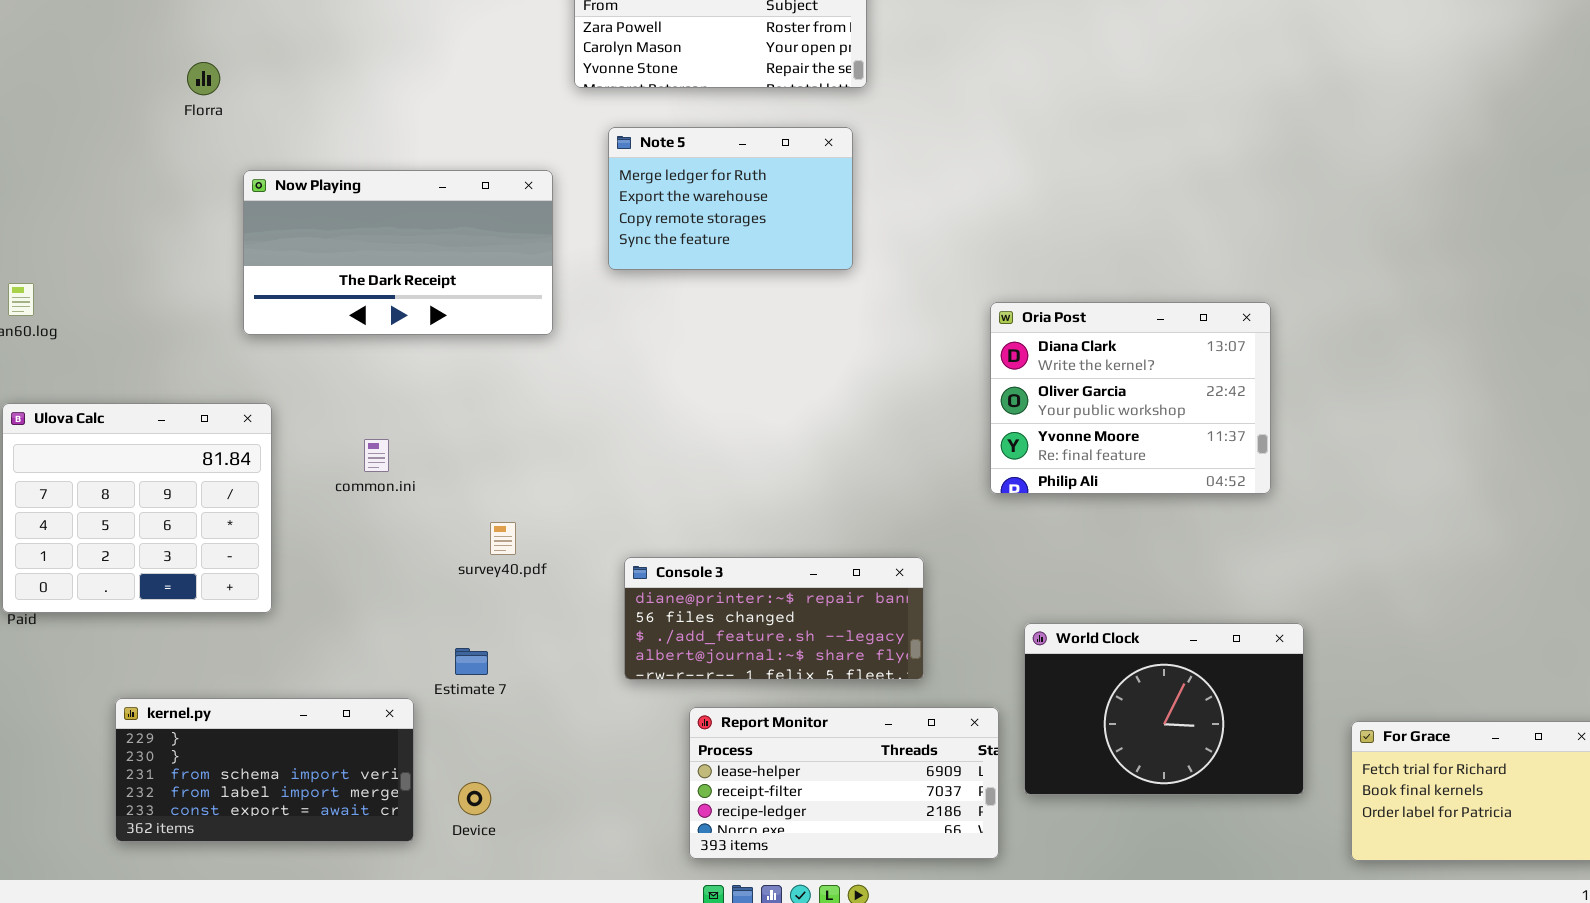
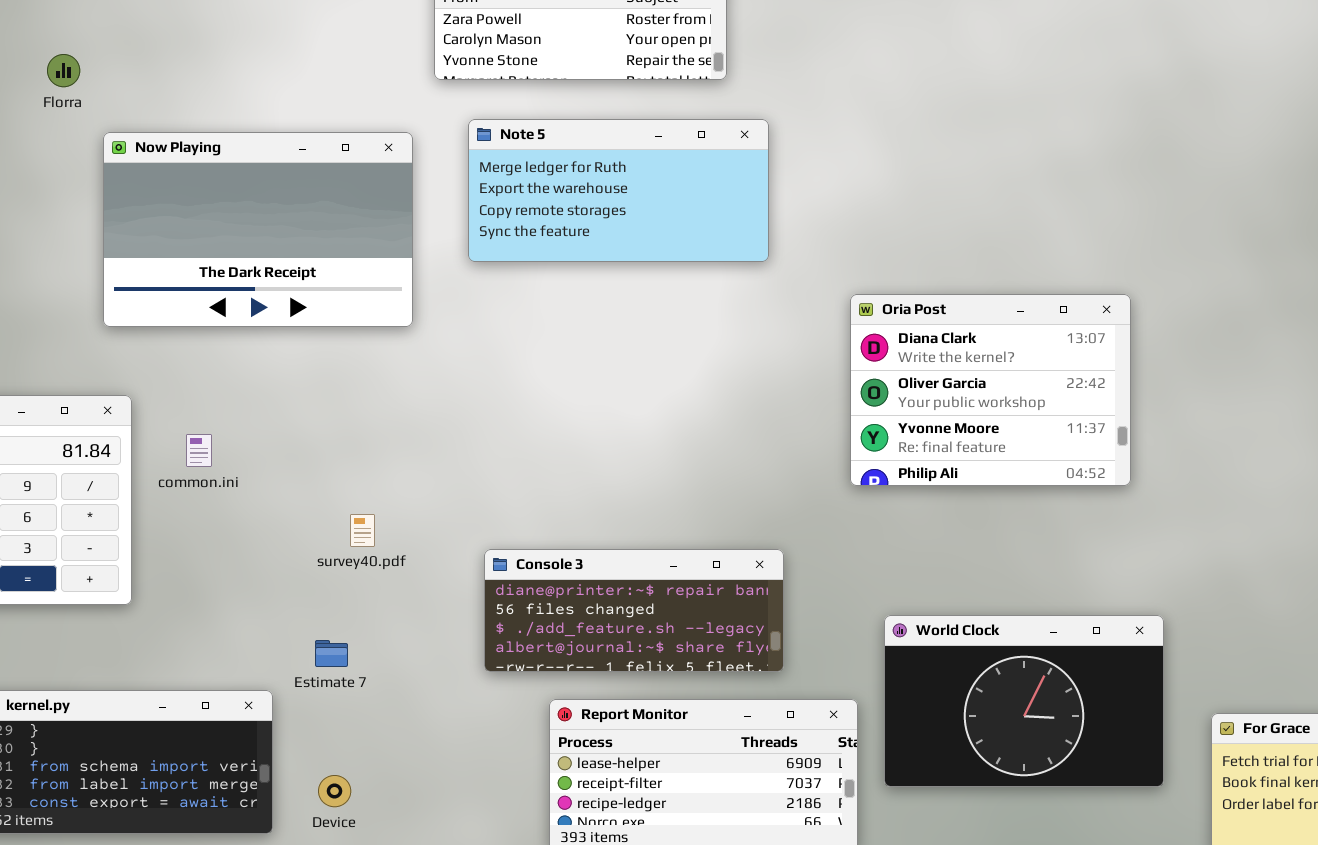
Note 5: [608,127,853,270] -> [468,119,769,262], resized
Now Playing: [243,170,553,335] -> [103,132,413,327], resized
common.ini: [364,439,389,472] -> [186,434,212,467], moved

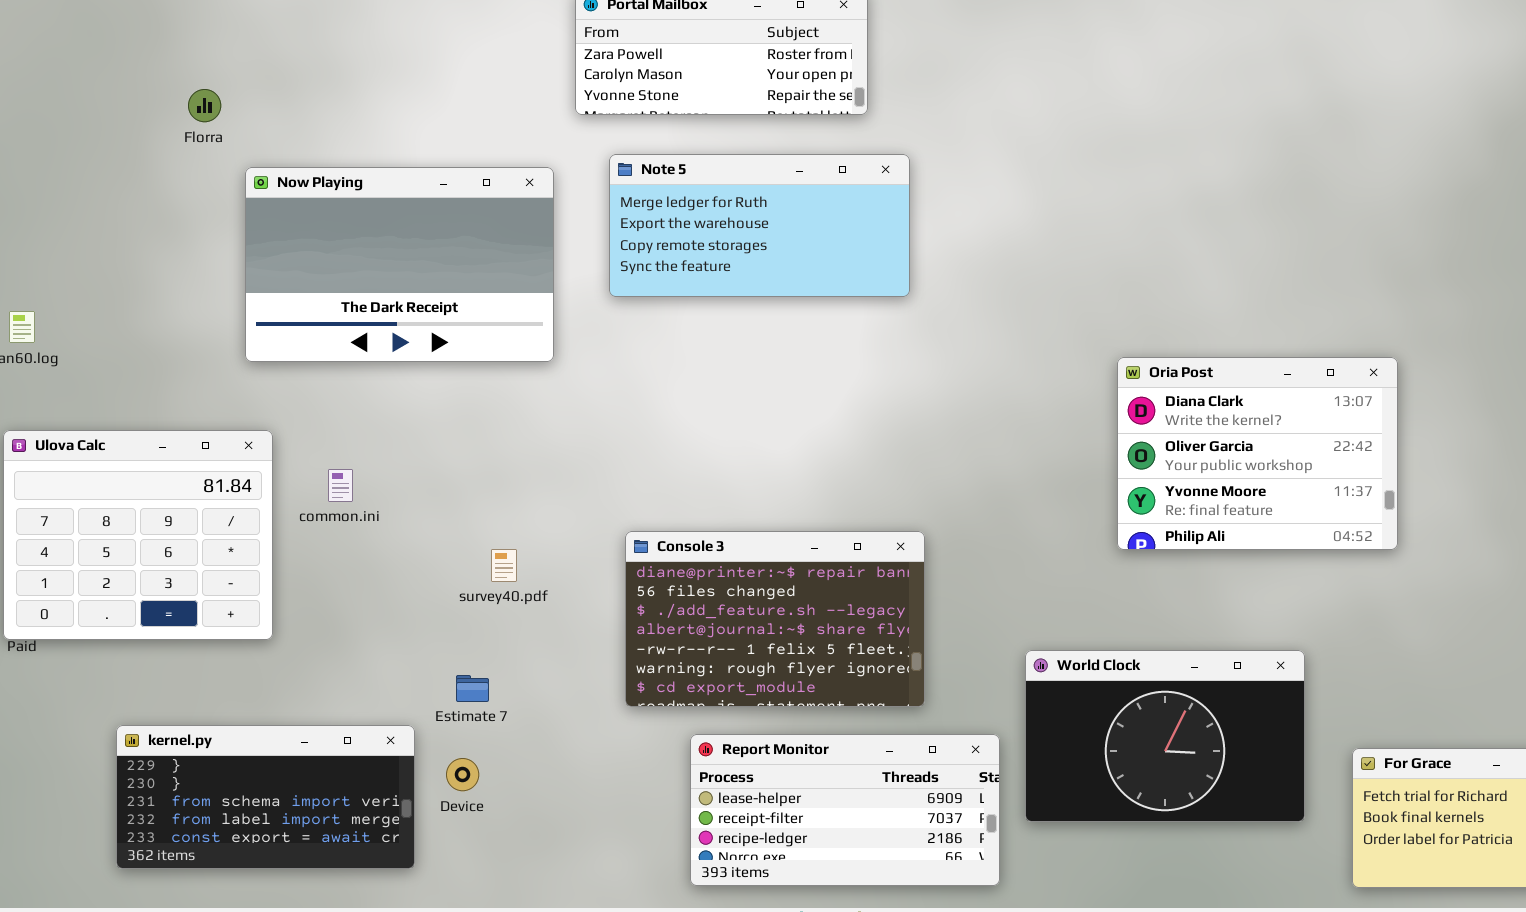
Oria Post: [850,294,1131,486] -> [1117,357,1398,550], moved
Console 3: [484,549,784,672] -> [625,531,925,707], resized
Device: [318,775,351,807] -> [446,758,479,791], moved

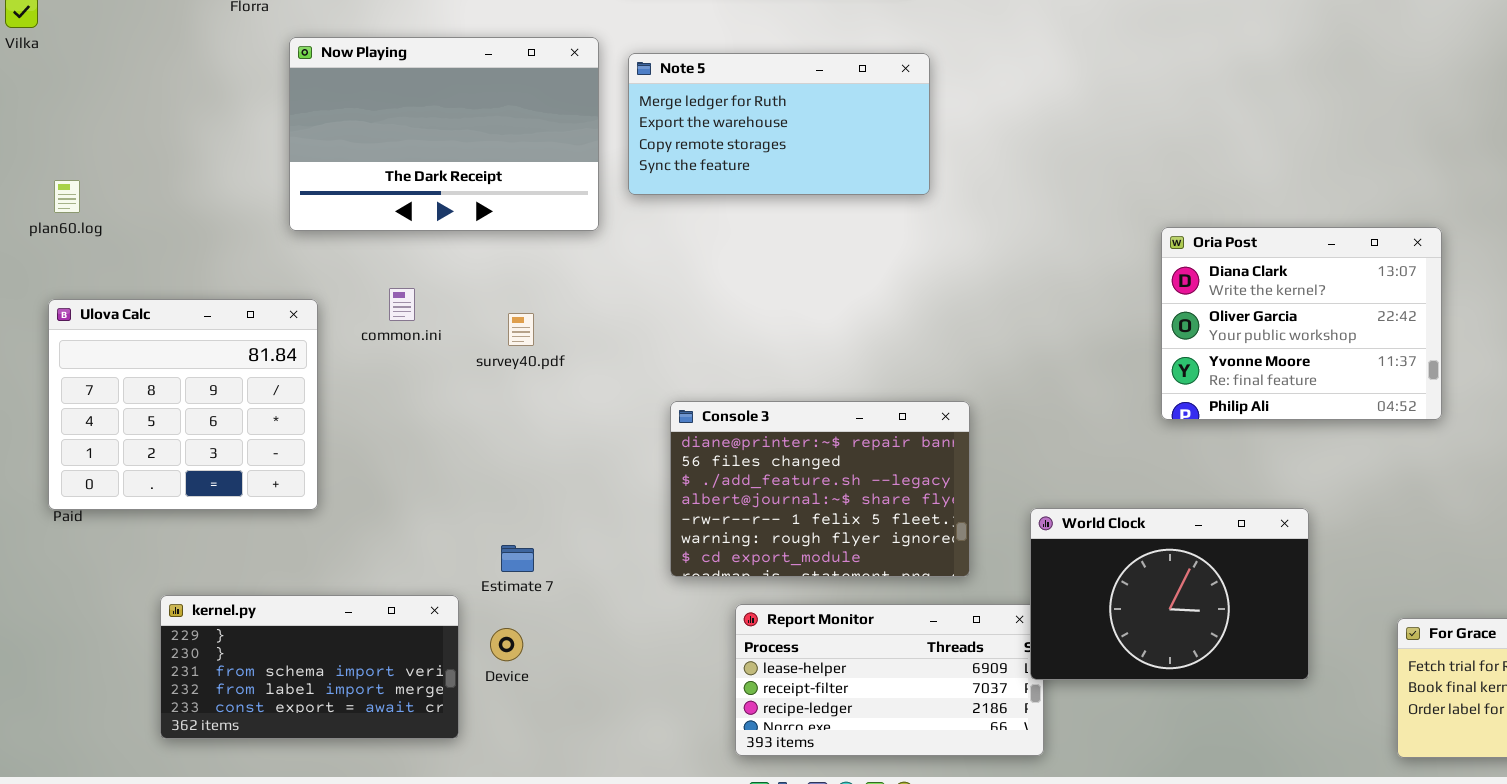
Note 5: [609,154,910,297] -> [628,53,930,195], moved
common.ini: [328,469,353,502] -> [389,288,415,321], moved
survey40.pdf: [491,549,517,582] -> [508,313,534,346], moved
World Clock: [1025,650,1305,822] -> [1030,508,1309,680], moved

